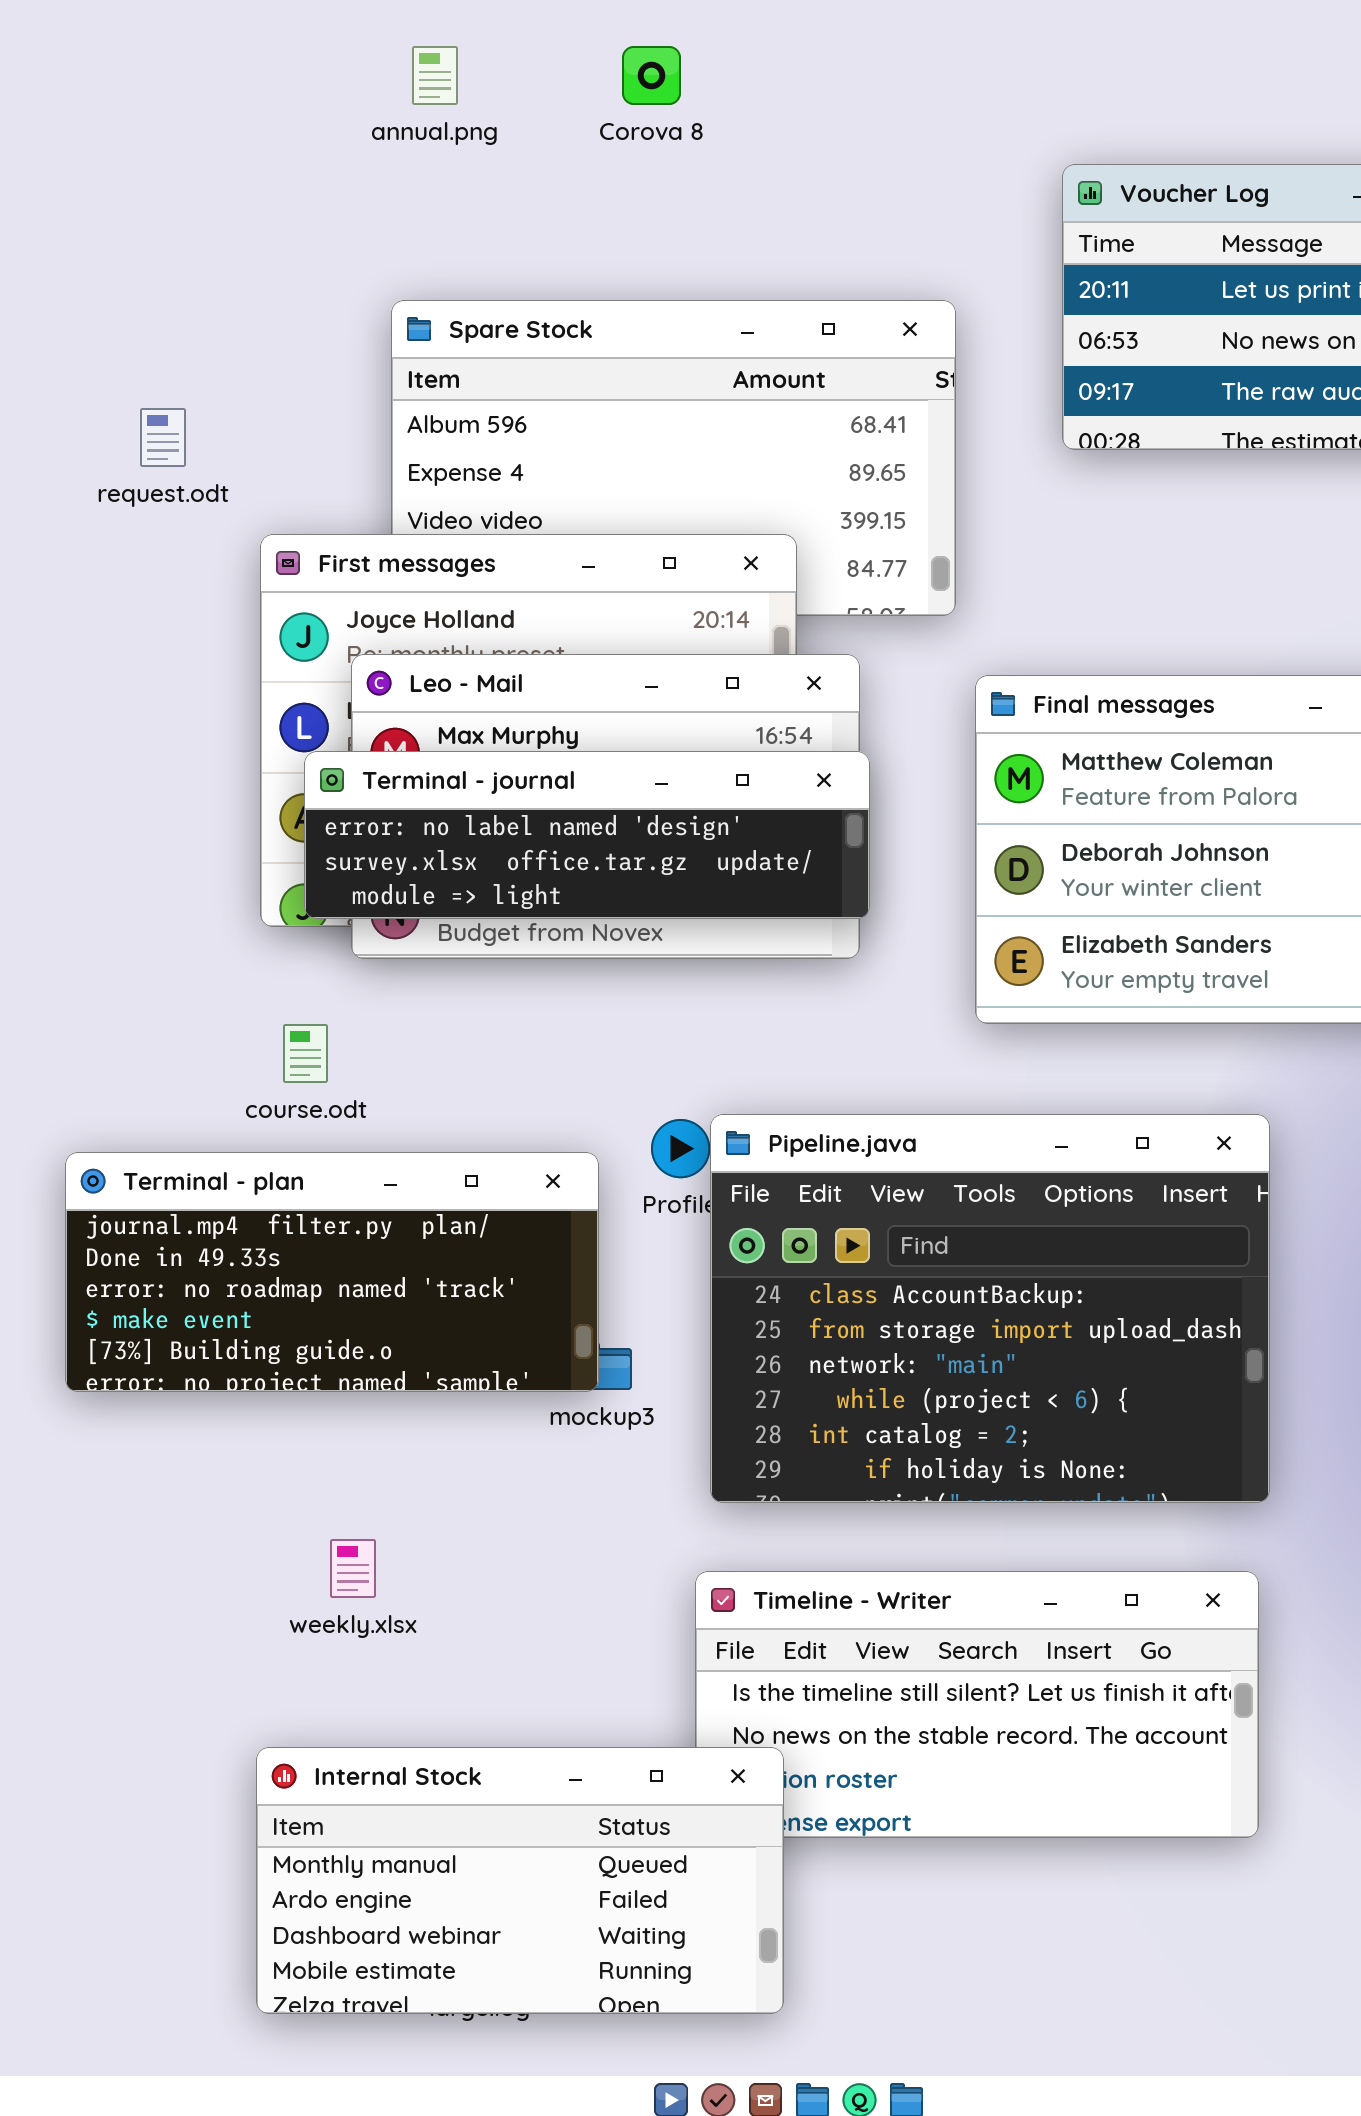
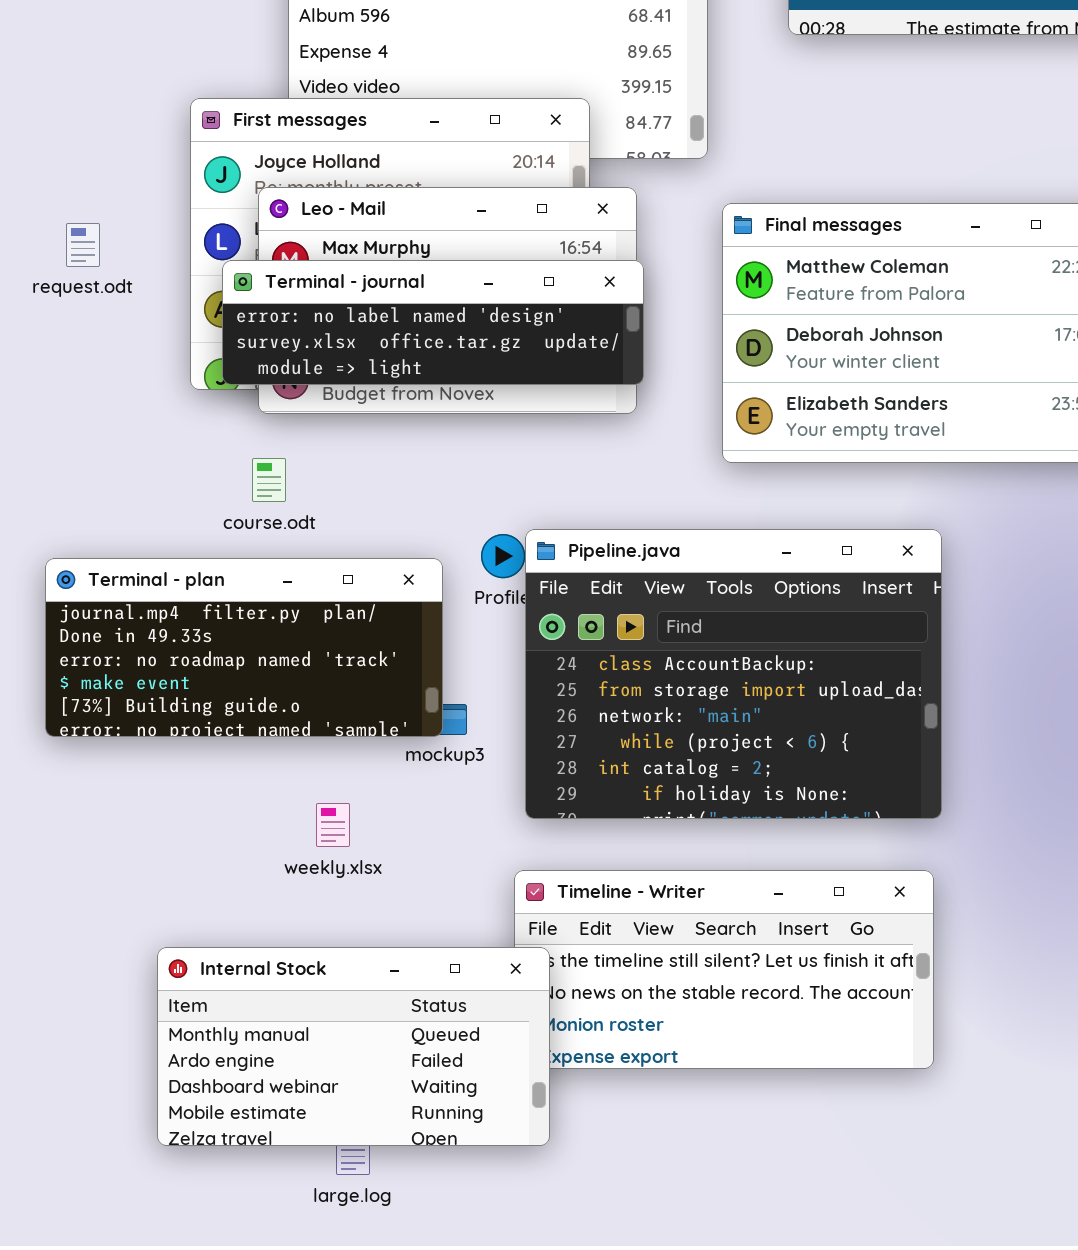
request.odt: [140,408,186,467] -> [66,223,100,267], moved
course.odt: [283,1024,328,1083] -> [252,458,286,502], moved
weekly.xlsx: [330,1539,376,1598] -> [316,803,350,847], moved
Internal Stock: [256,1747,784,2014] -> [157,947,550,1146], moved

